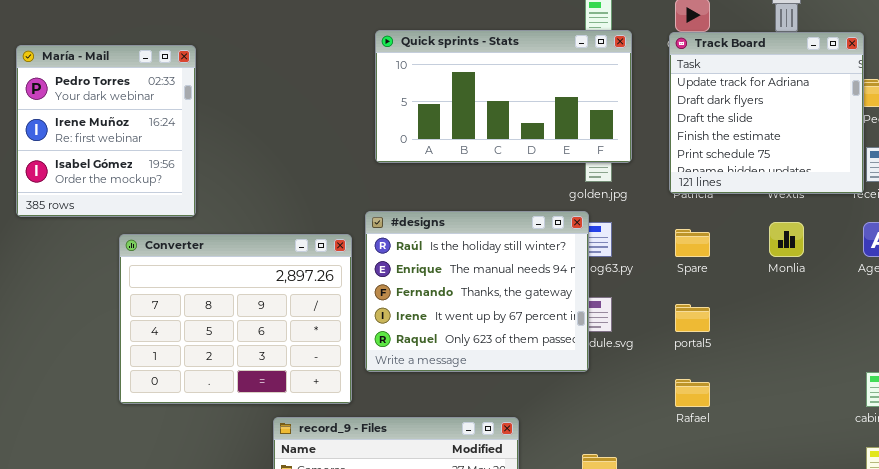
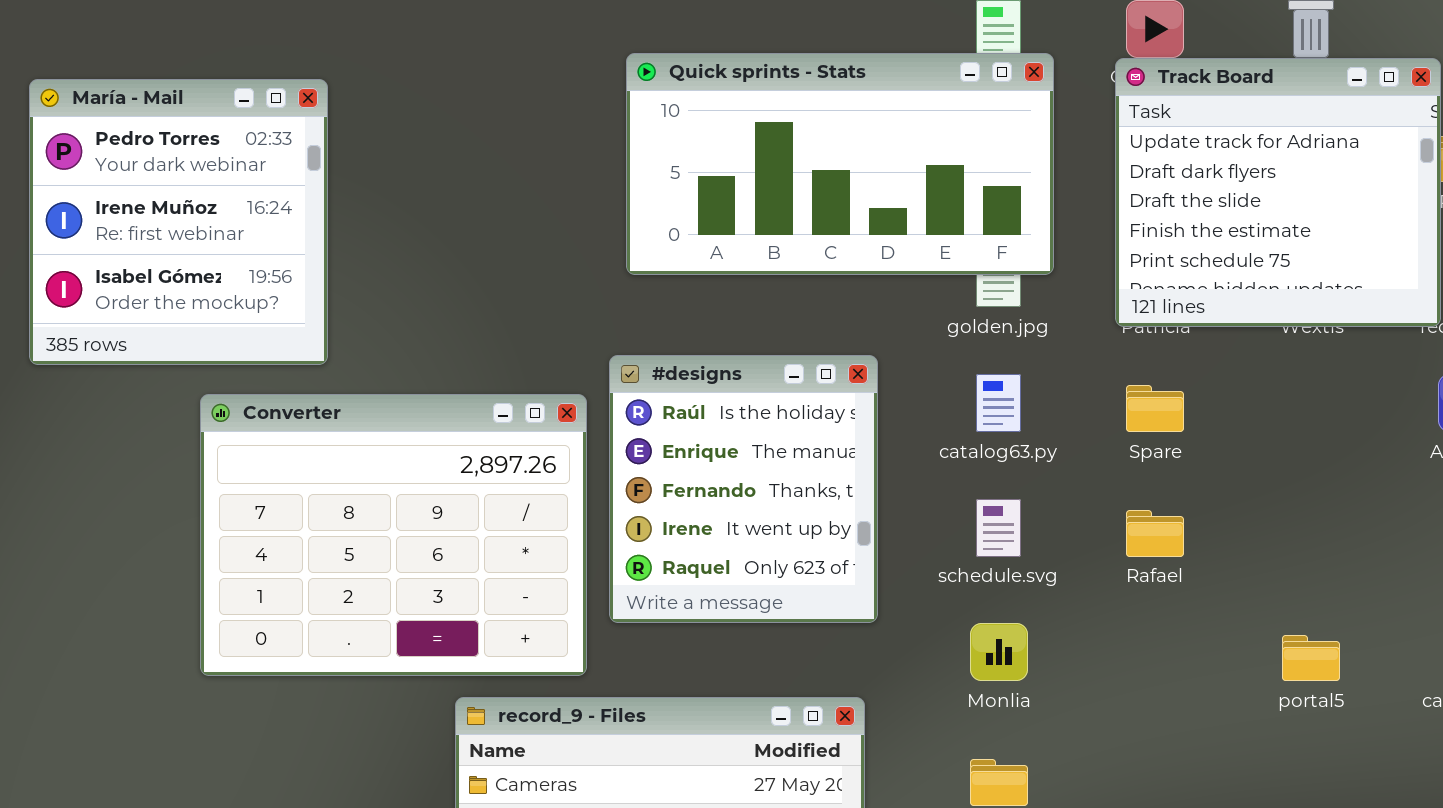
#designs: [365,211,589,372] -> [609,355,878,623], resized
Monlia: [769,222,804,257] -> [970,623,1028,681], moved
portal5: [675,304,710,332] -> [1282,635,1340,681], moved
Rafael: [675,379,710,407] -> [1126,510,1184,557], moved

